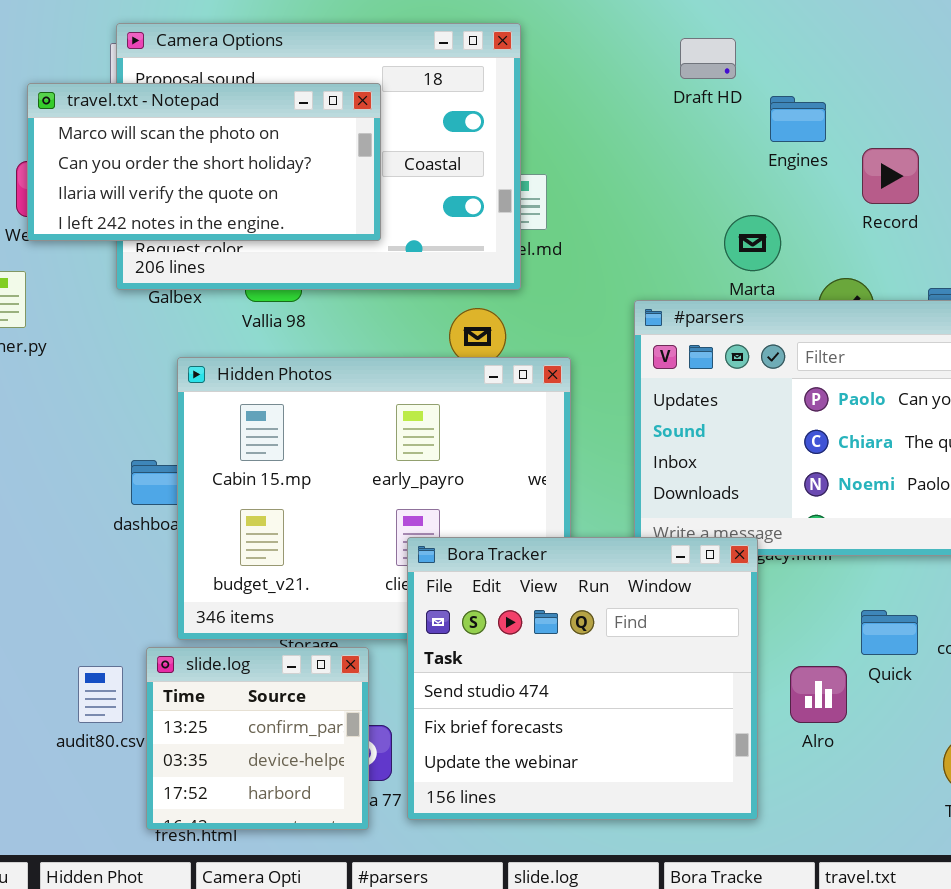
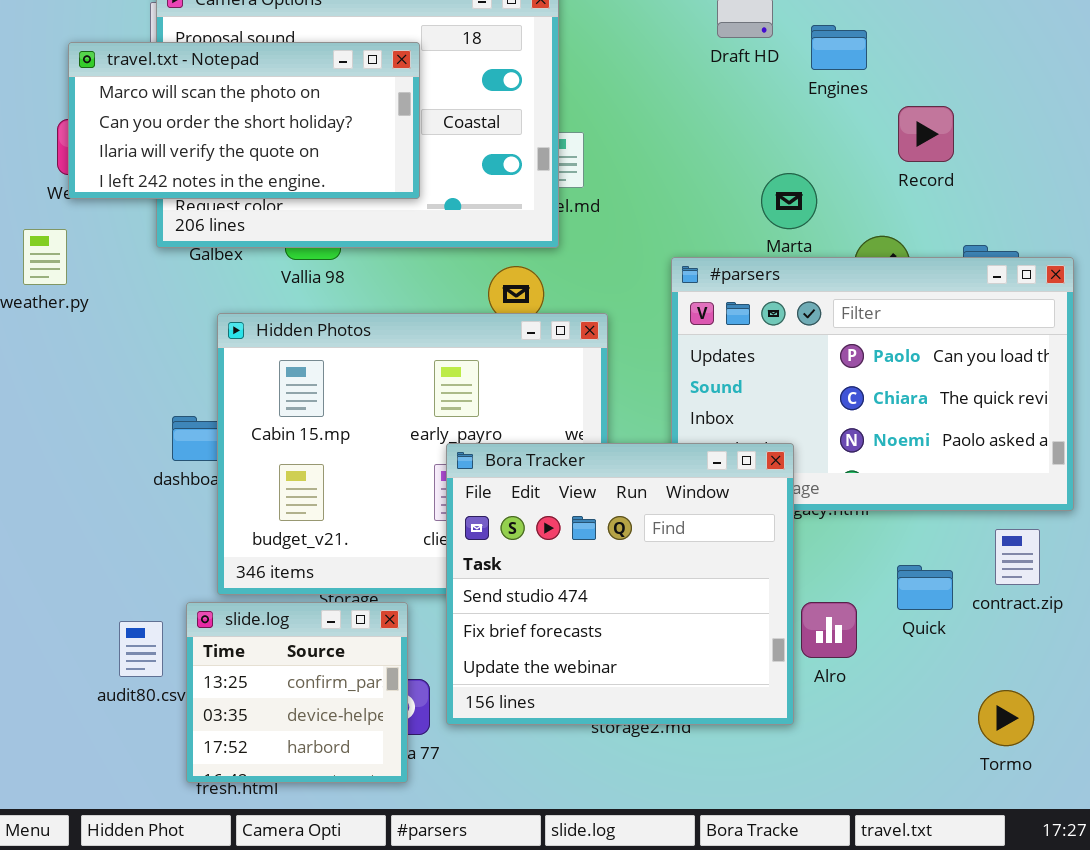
Engines: [770,96,826,142] -> [811,25,867,70], moved
Bora Tracker: [407,537,758,820] -> [446,443,794,725], moved
Alro: [790,666,847,723] -> [801,602,857,658], moved

